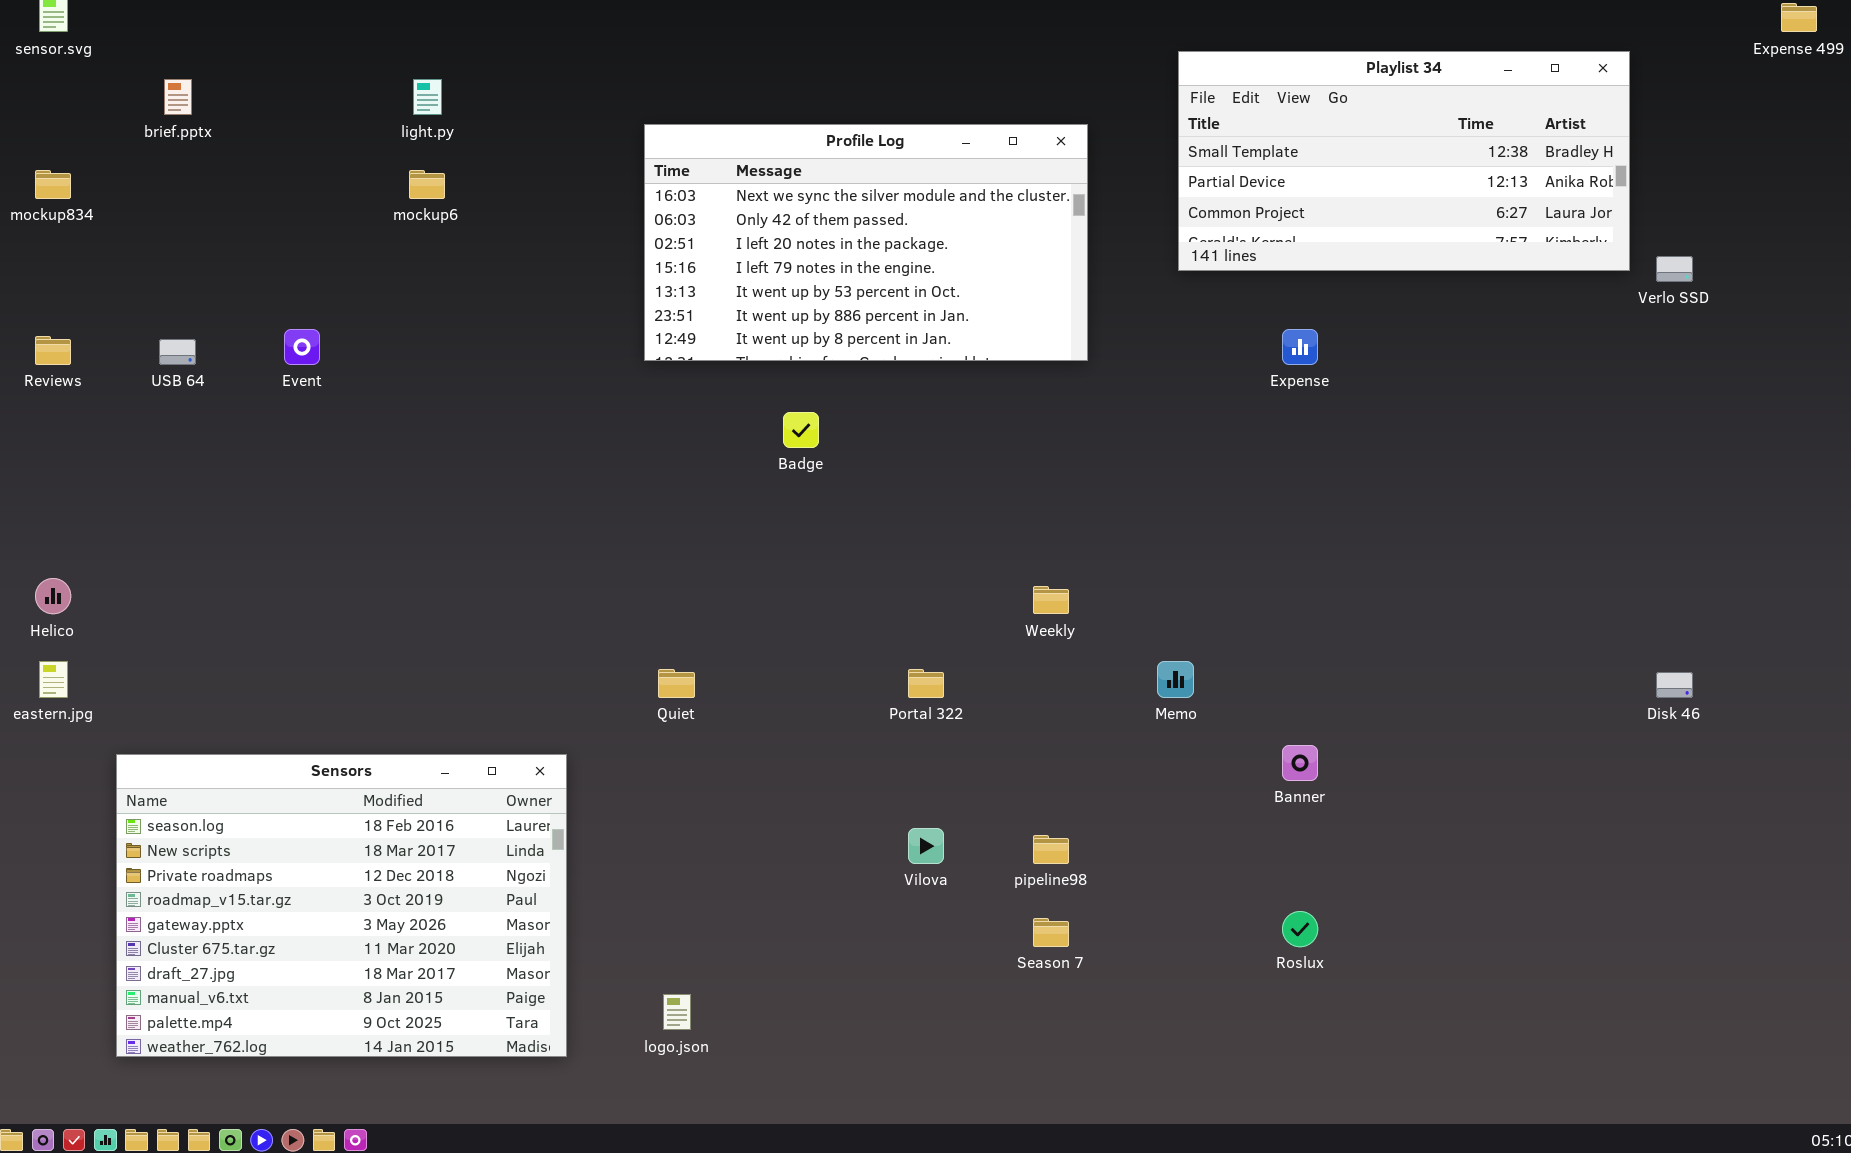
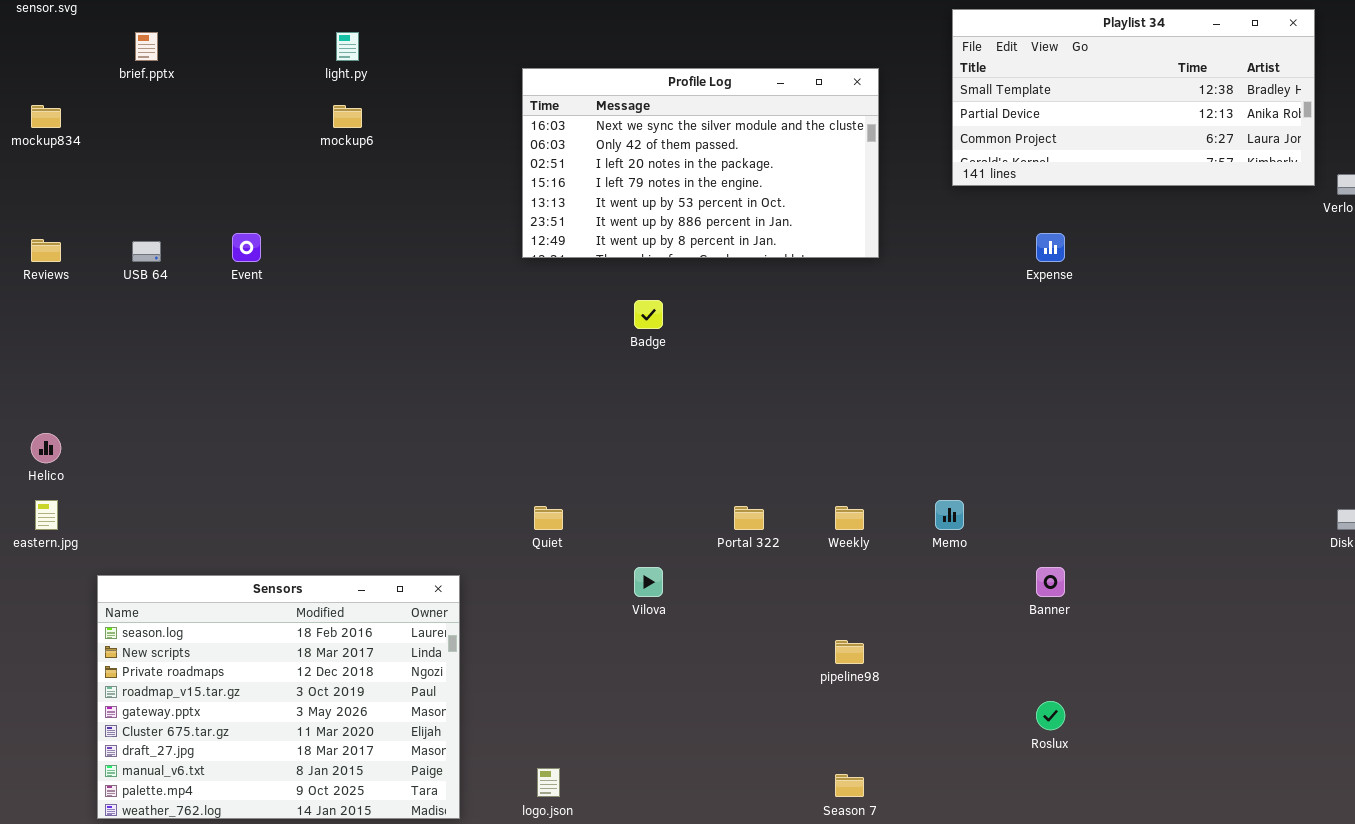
Weekly: [1033,586,1069,614] -> [835,506,864,530], moved
Vilova: [908,828,944,864] -> [634,567,663,597], moved
Season 7: [1033,918,1069,947] -> [835,774,864,797], moved

